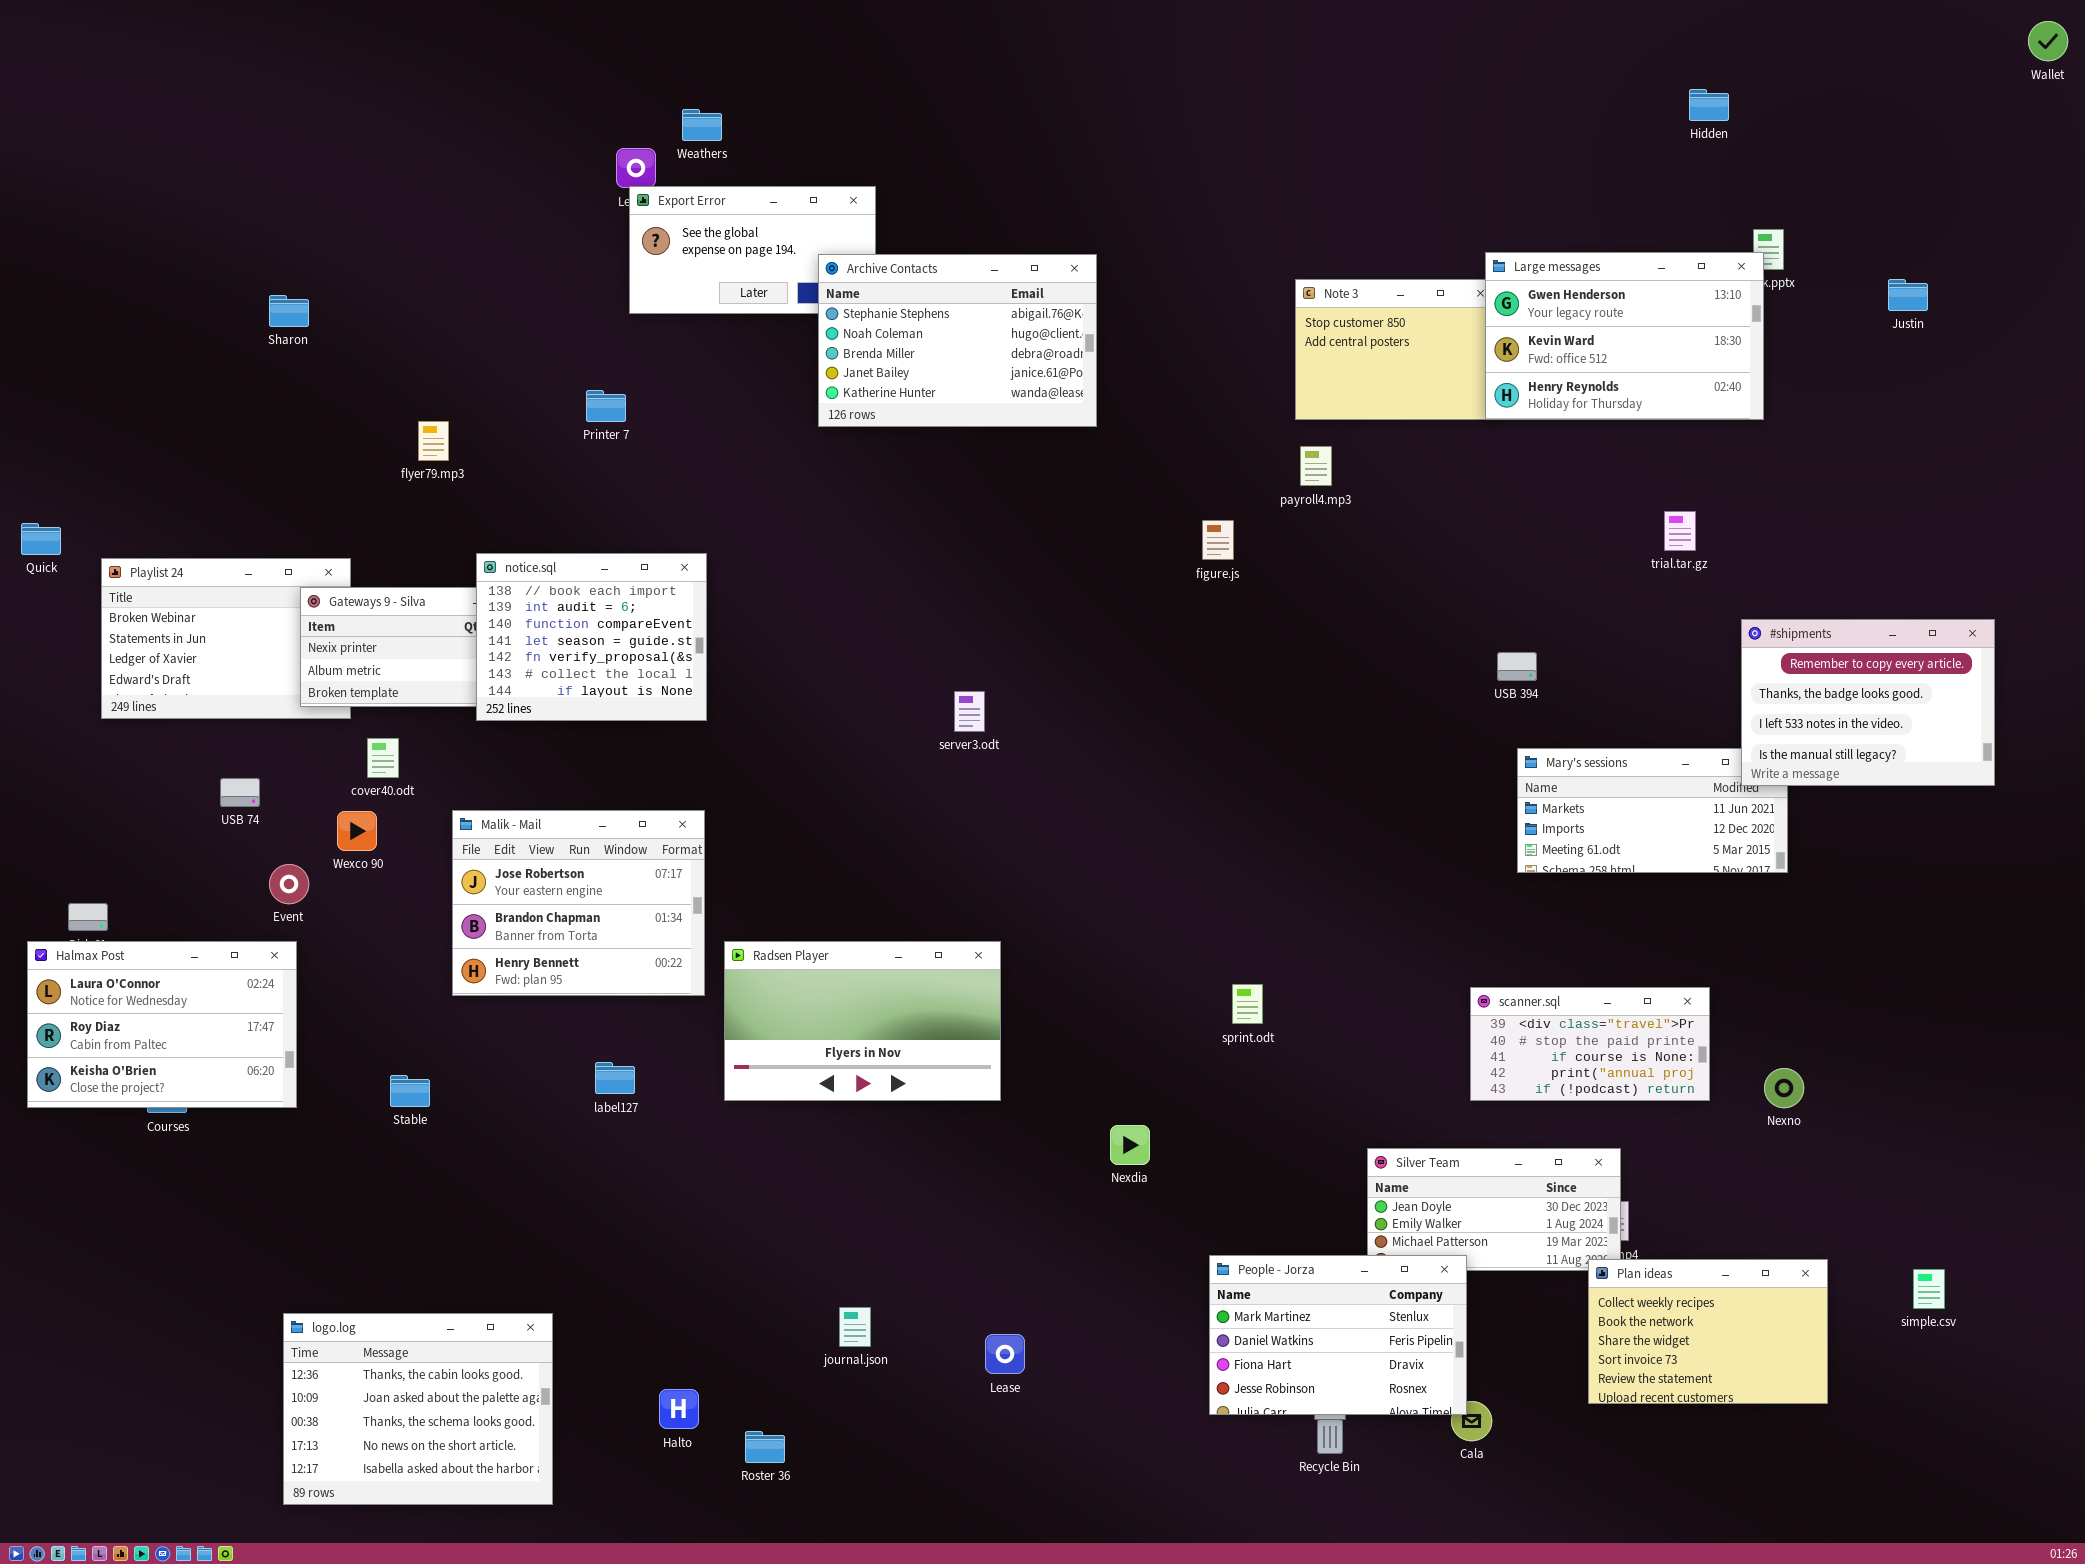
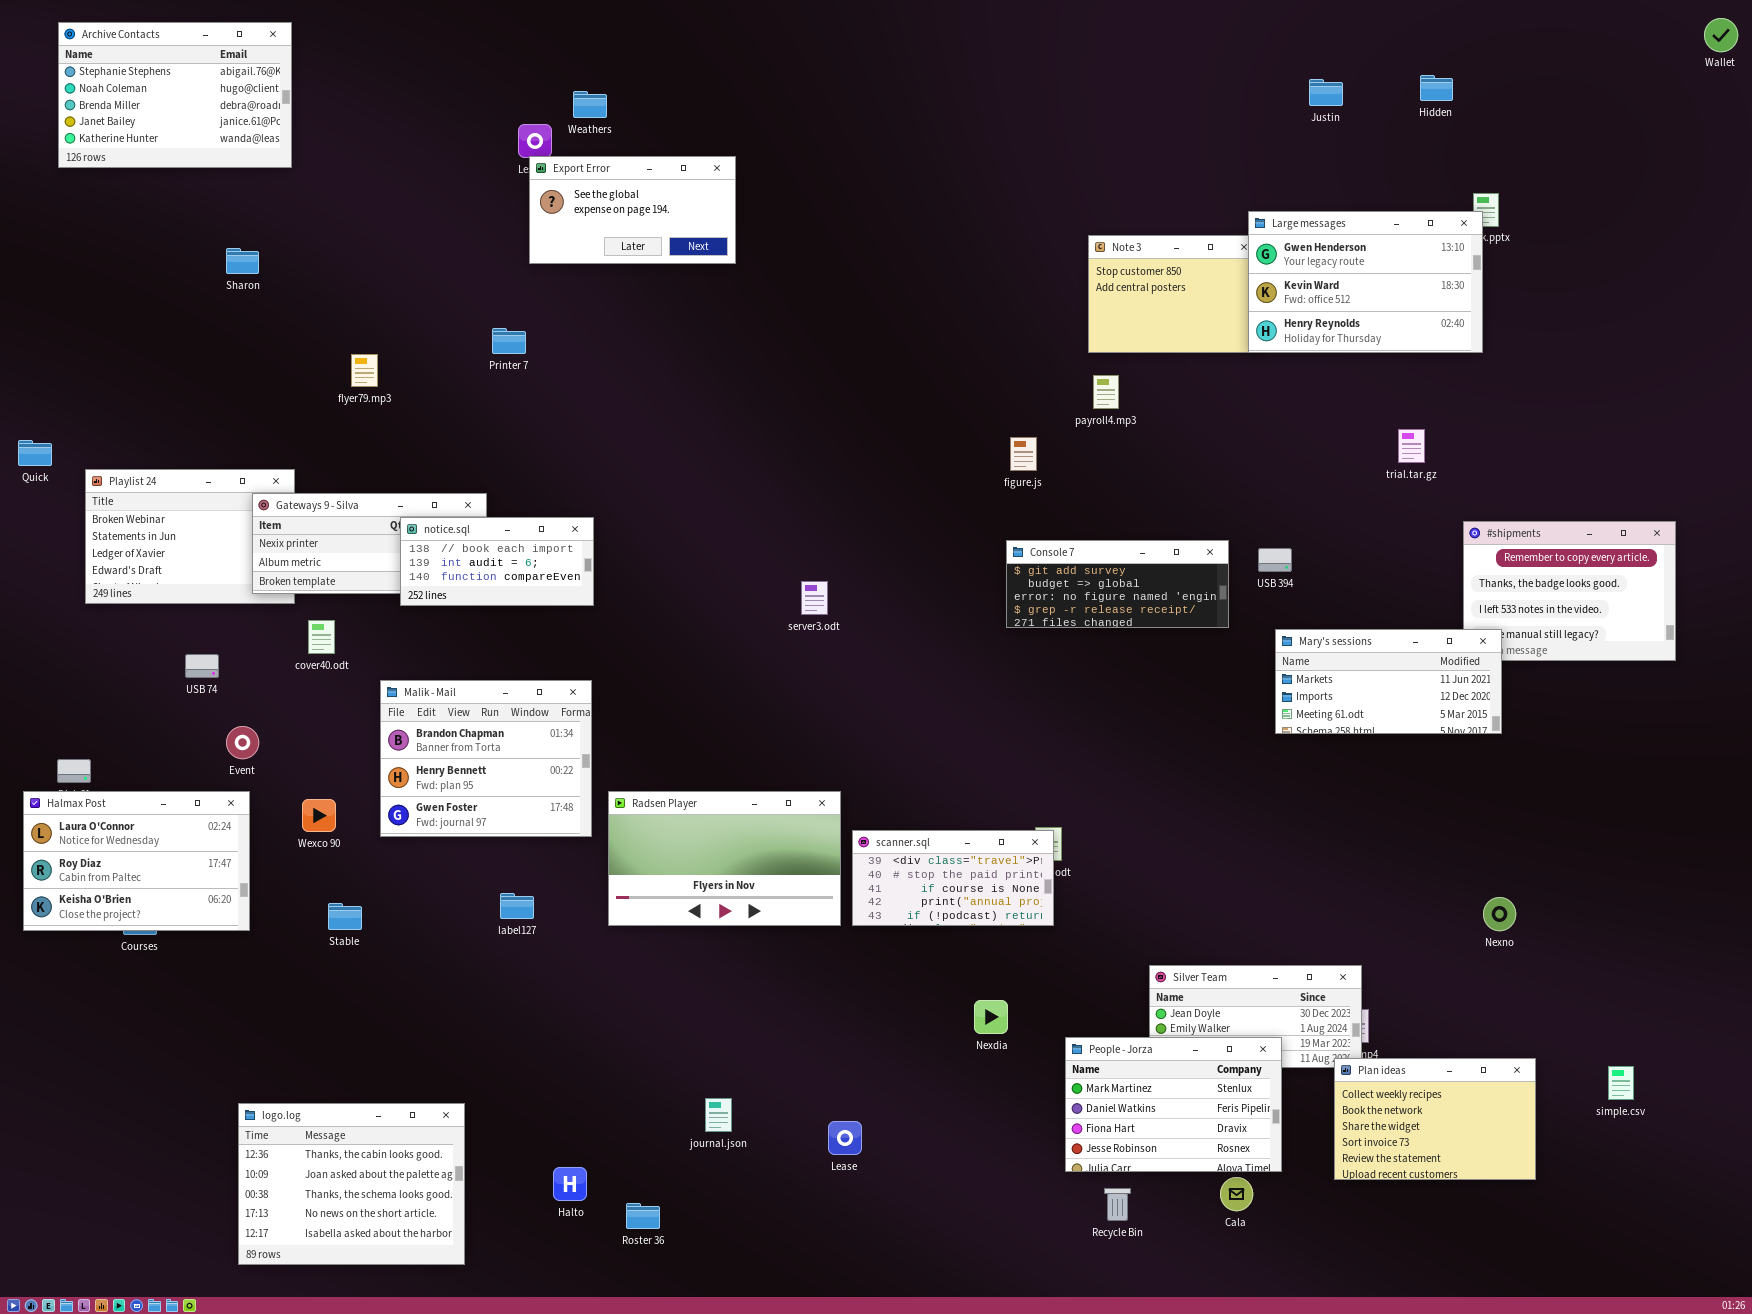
Archive Contacts: [818,254,1097,427] -> [58,22,292,168], moved
Justin: [1888,279,1928,311] -> [1309,79,1343,106], moved
notice.sql: [476,553,707,721] -> [400,517,594,606], resized
Console 7: none -> [1006,540,1229,628], opened
Mary's sessions: [1517,748,1788,873] -> [1275,629,1502,734], raised
Malik - Mail: [452,810,705,996] -> [380,680,592,837], scrolled down 1 row
Wexco 90: [337,811,377,851] -> [302,799,336,832], moved
scanner.sql: [1470,987,1710,1101] -> [852,830,1054,926], moved
Nexdia: [1110,1125,1150,1165] -> [974,1000,1008,1034], moved
People - Jorza: [1209,1255,1467,1415] -> [1065,1037,1282,1172], moved

